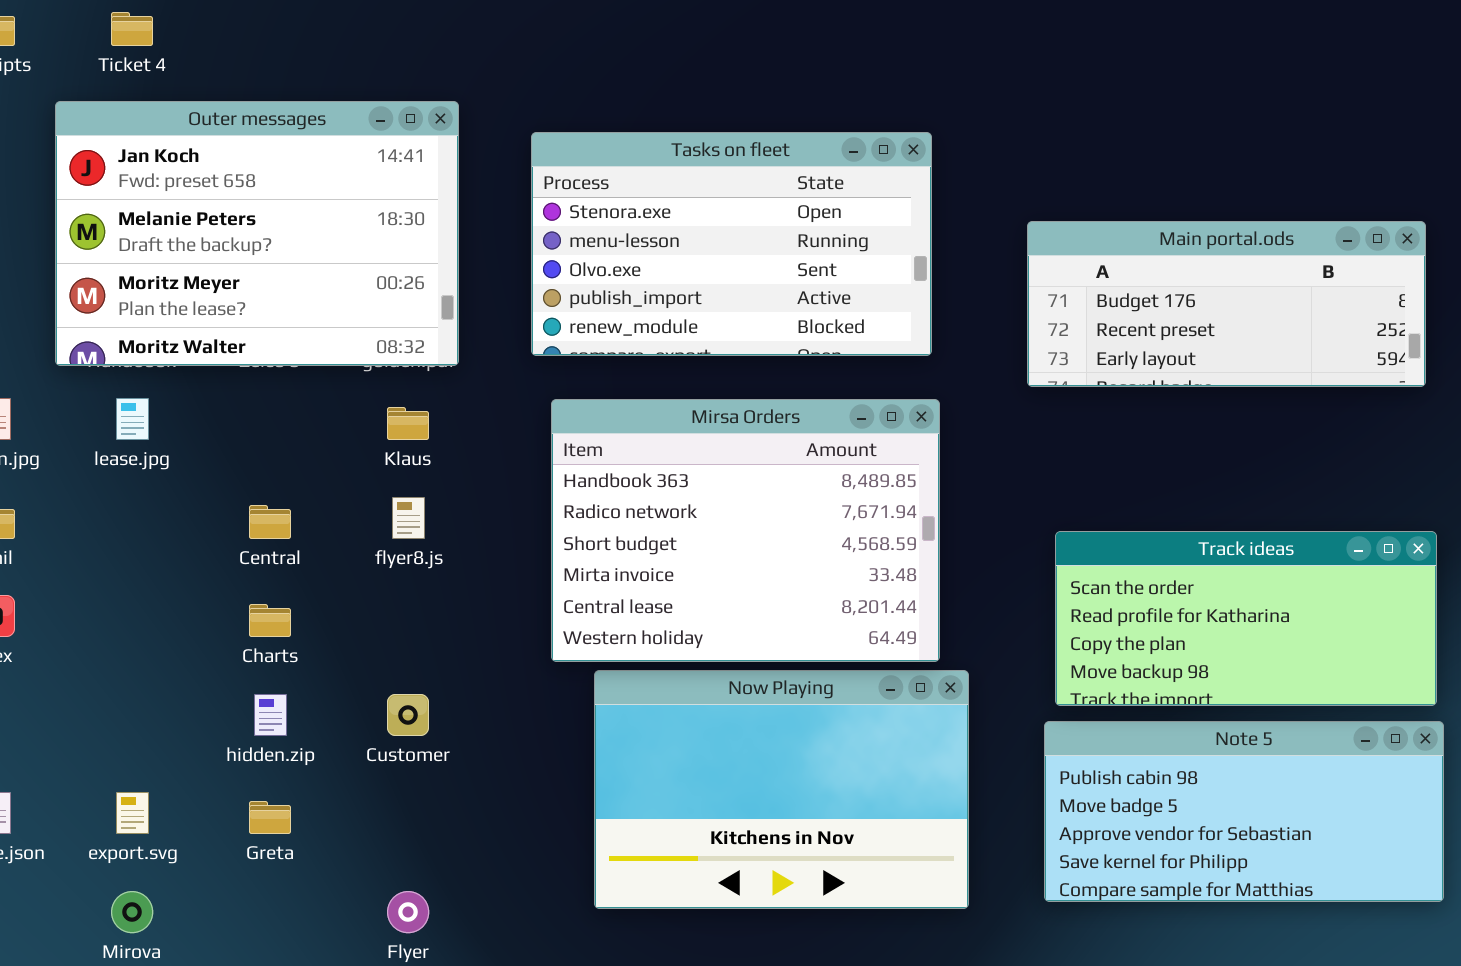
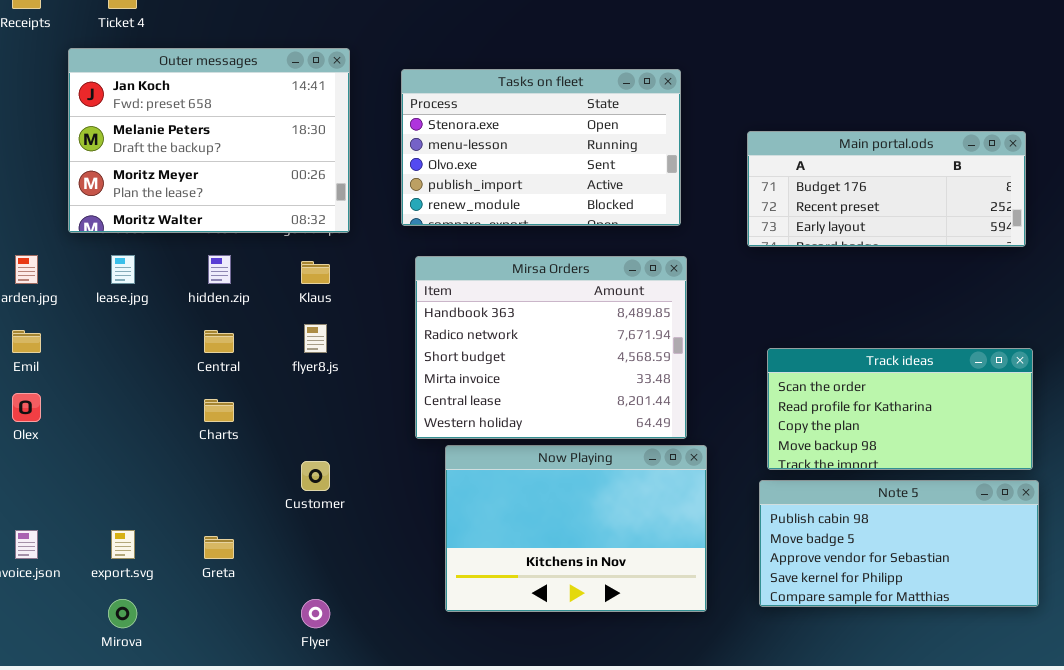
hidden.zip: [254,694,287,736] -> [208,255,231,284], moved

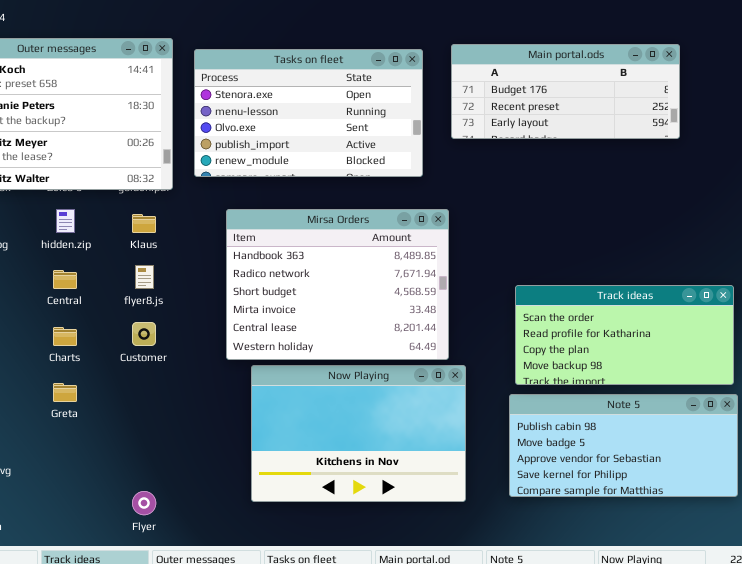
Tasks on fleet: [401,69,681,226] -> [194,49,423,177], moved
Main portal.ods: [747,131,1026,247] -> [451,44,680,139], moved
Customer: [301,461,330,491] -> [132,322,156,346], moved
Greta: [204,536,234,559] -> [53,383,77,402], moved

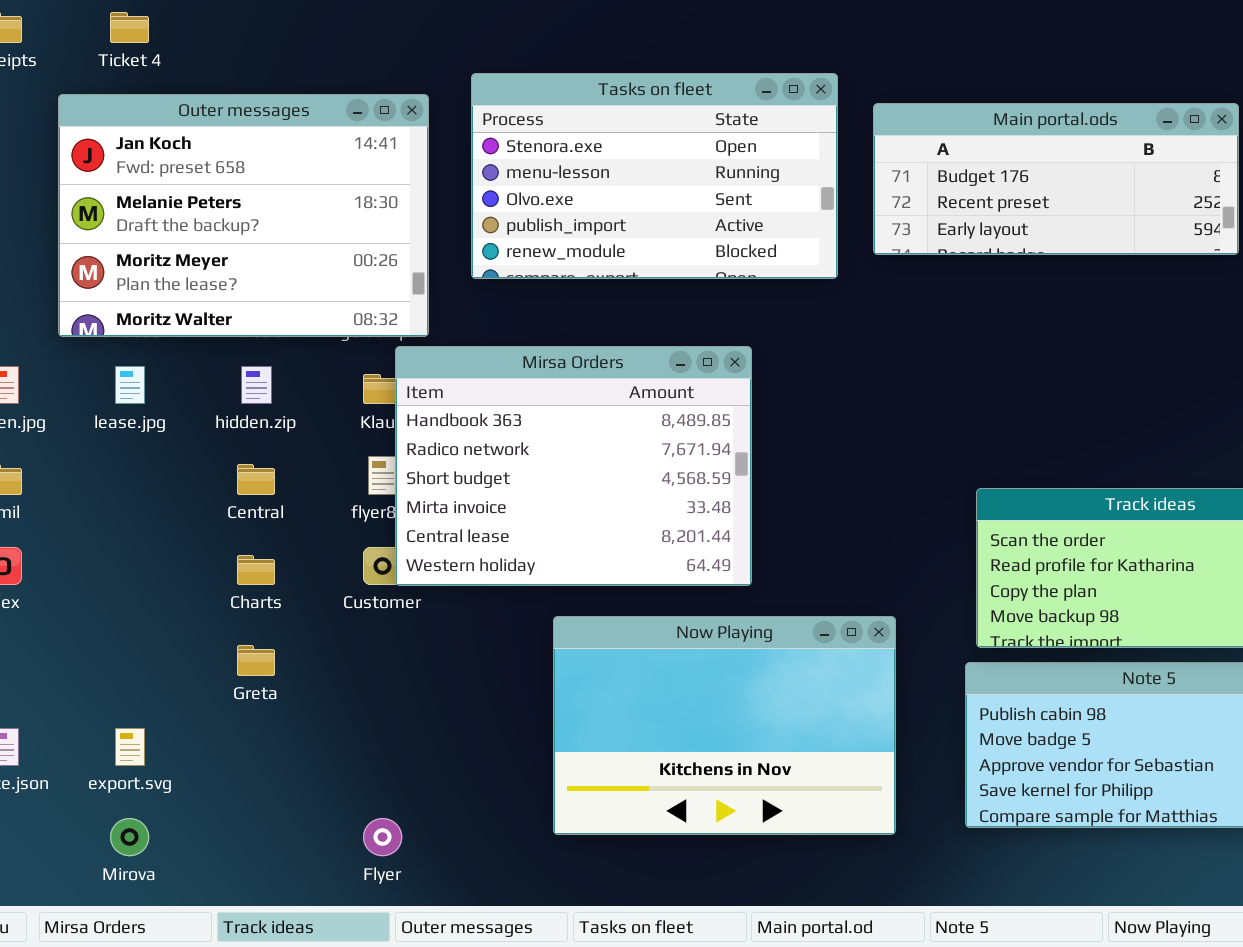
Tasks on fleet: [194,49,423,177] -> [471,73,838,279], moved
Mirsa Orders: [226,209,449,360] -> [395,346,752,586], moved

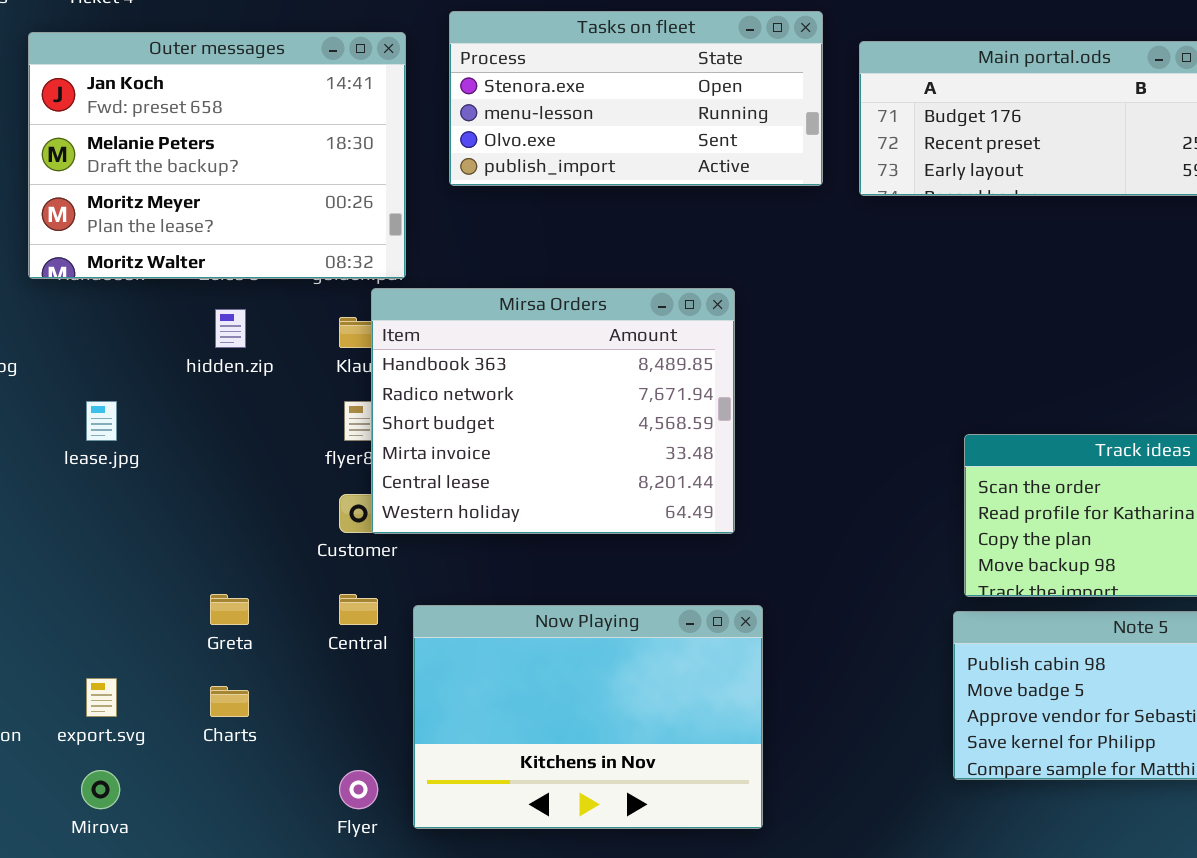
Tasks on fleet: [471,73,838,279] -> [449,11,823,186], resized
lease.jpg: [115,366,145,404] -> [86,401,117,441], moved
Central: [237,464,275,495] -> [339,594,378,625], moved
Charts: [237,555,275,585] -> [210,686,249,717], moved
Now Playing: [553,616,896,835] -> [413,605,763,829], moved

